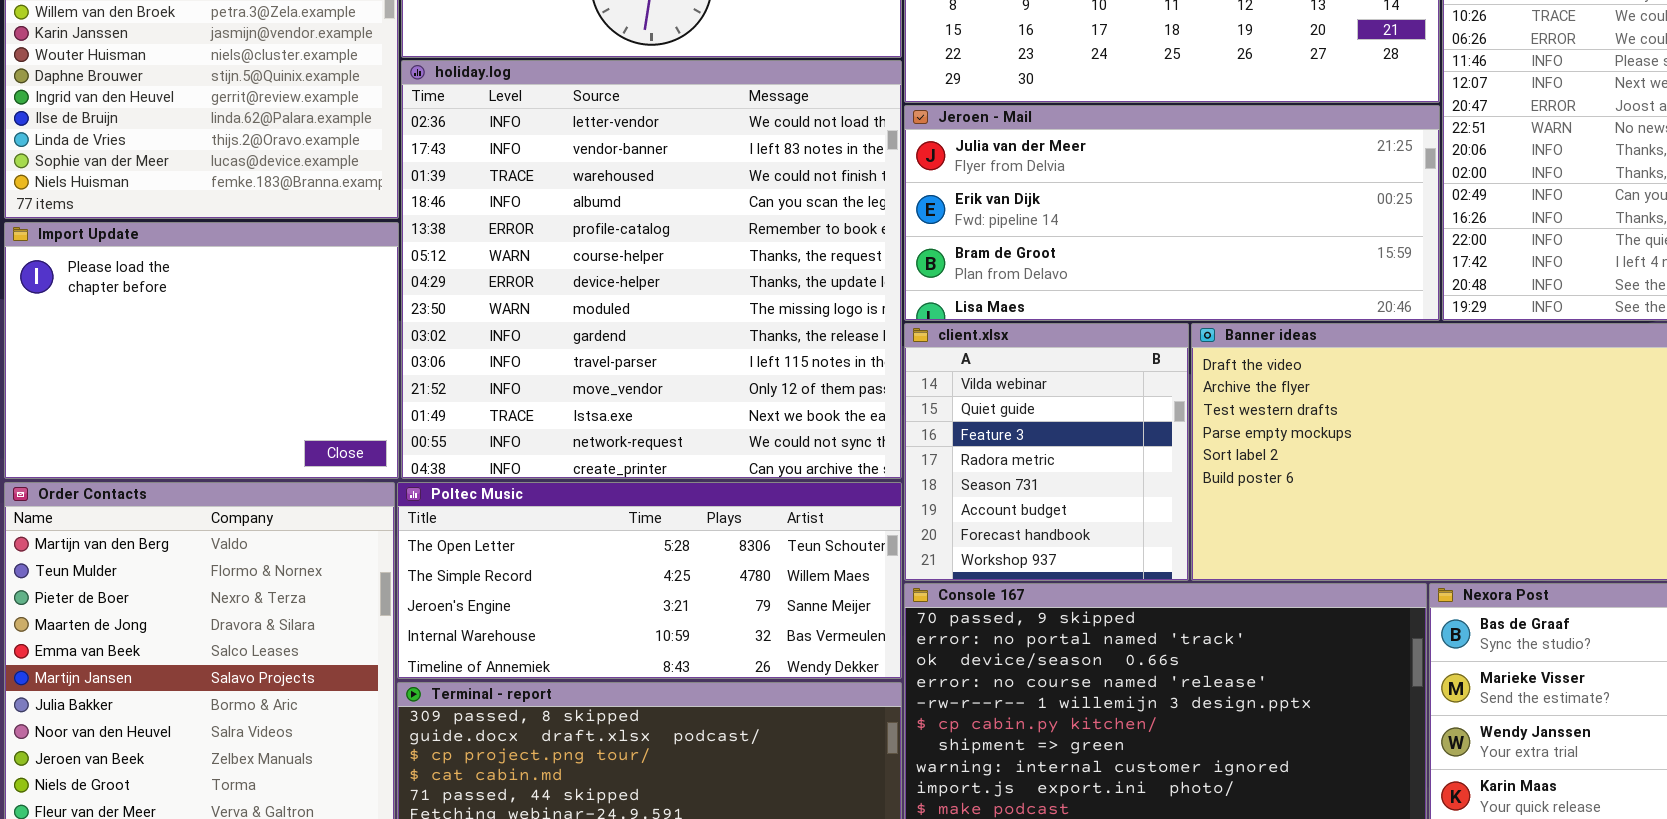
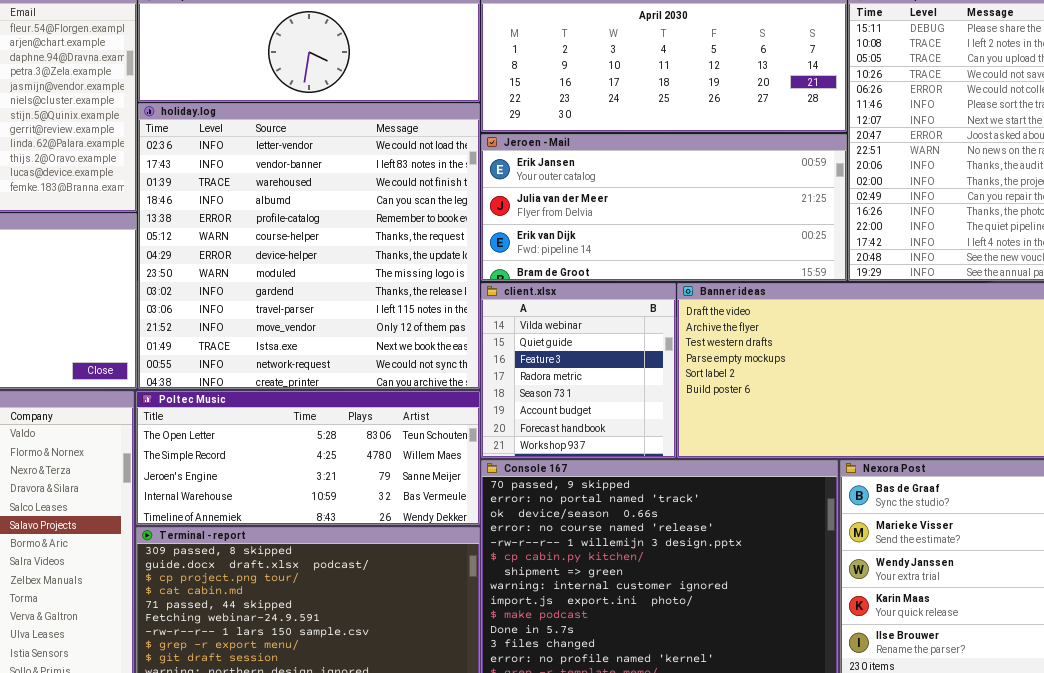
Jeroen - Mail: [904,105,1440,321] -> [481,134,847,281], scrolled up 1 row

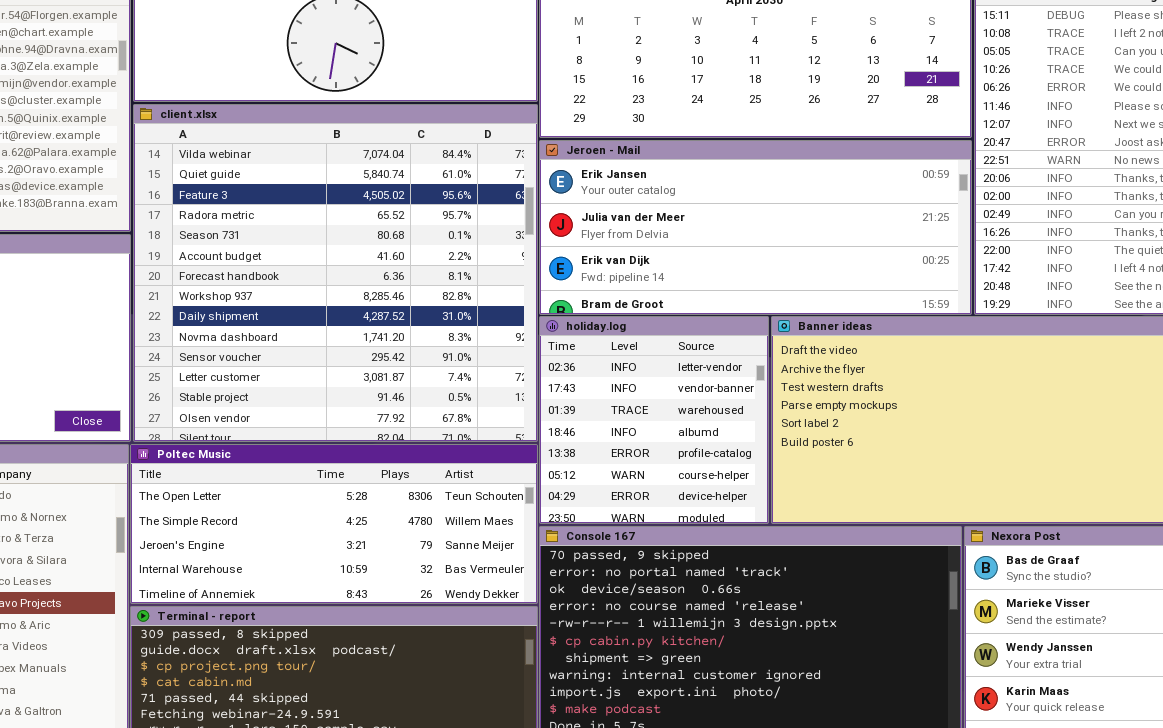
holiday.log: [138,103,480,389] -> [539,316,769,524], moved, resized
client.xlsx: [481,283,676,458] -> [133,104,538,442], moved, resized

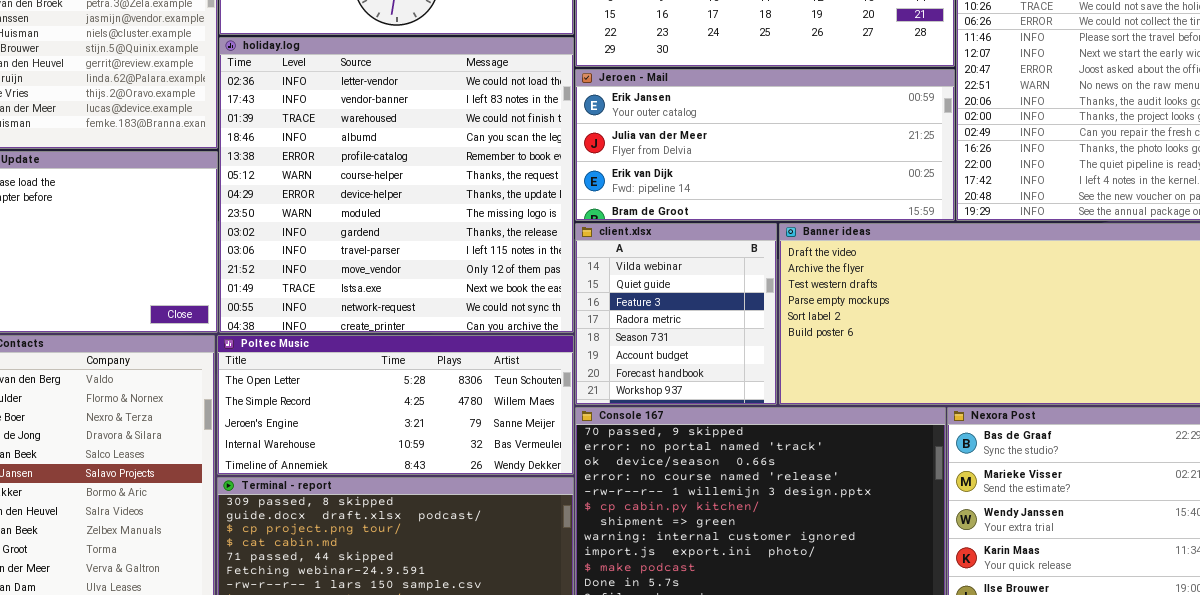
client.xlsx: [133,104,538,442] -> [575,223,777,405], moved, resized
holiday.log: [539,316,769,524] -> [219,37,574,333], moved, resized

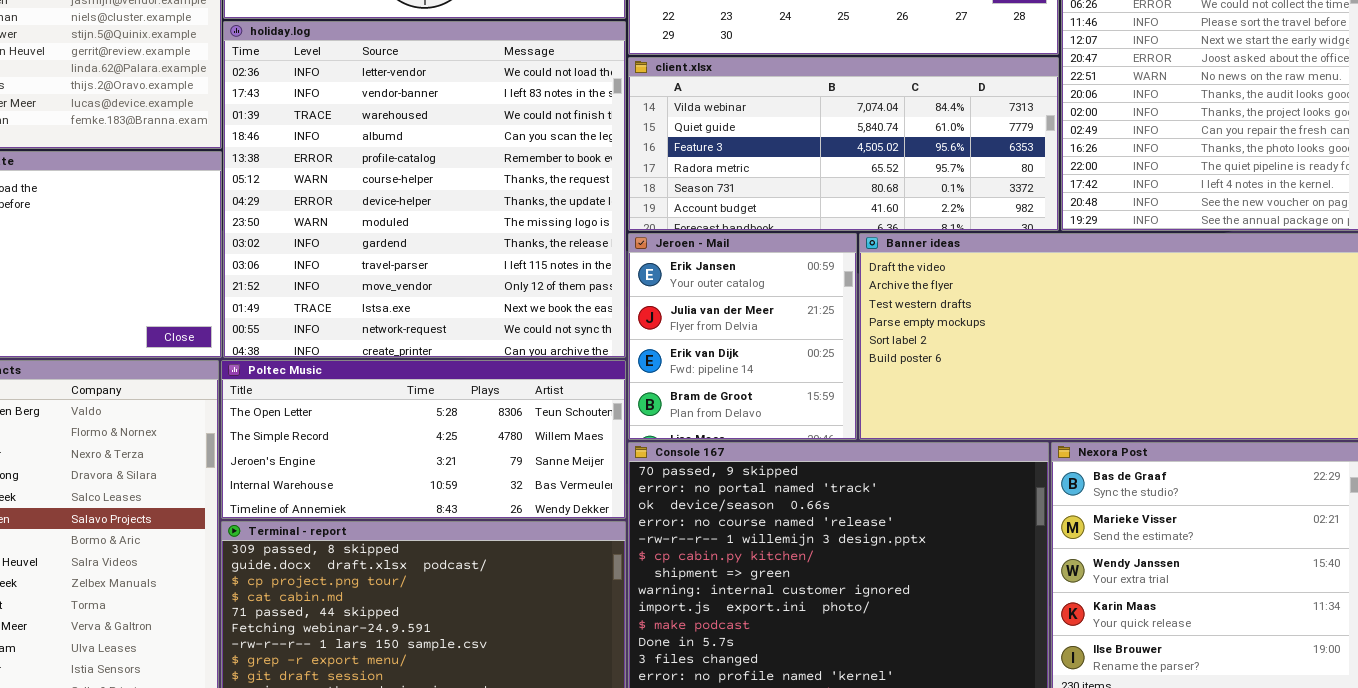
Jeroen - Mail: [575,69,955,221] -> [628,233,857,440], moved, resized
client.xlsx: [575,223,777,405] -> [628,57,1059,231], moved, resized

